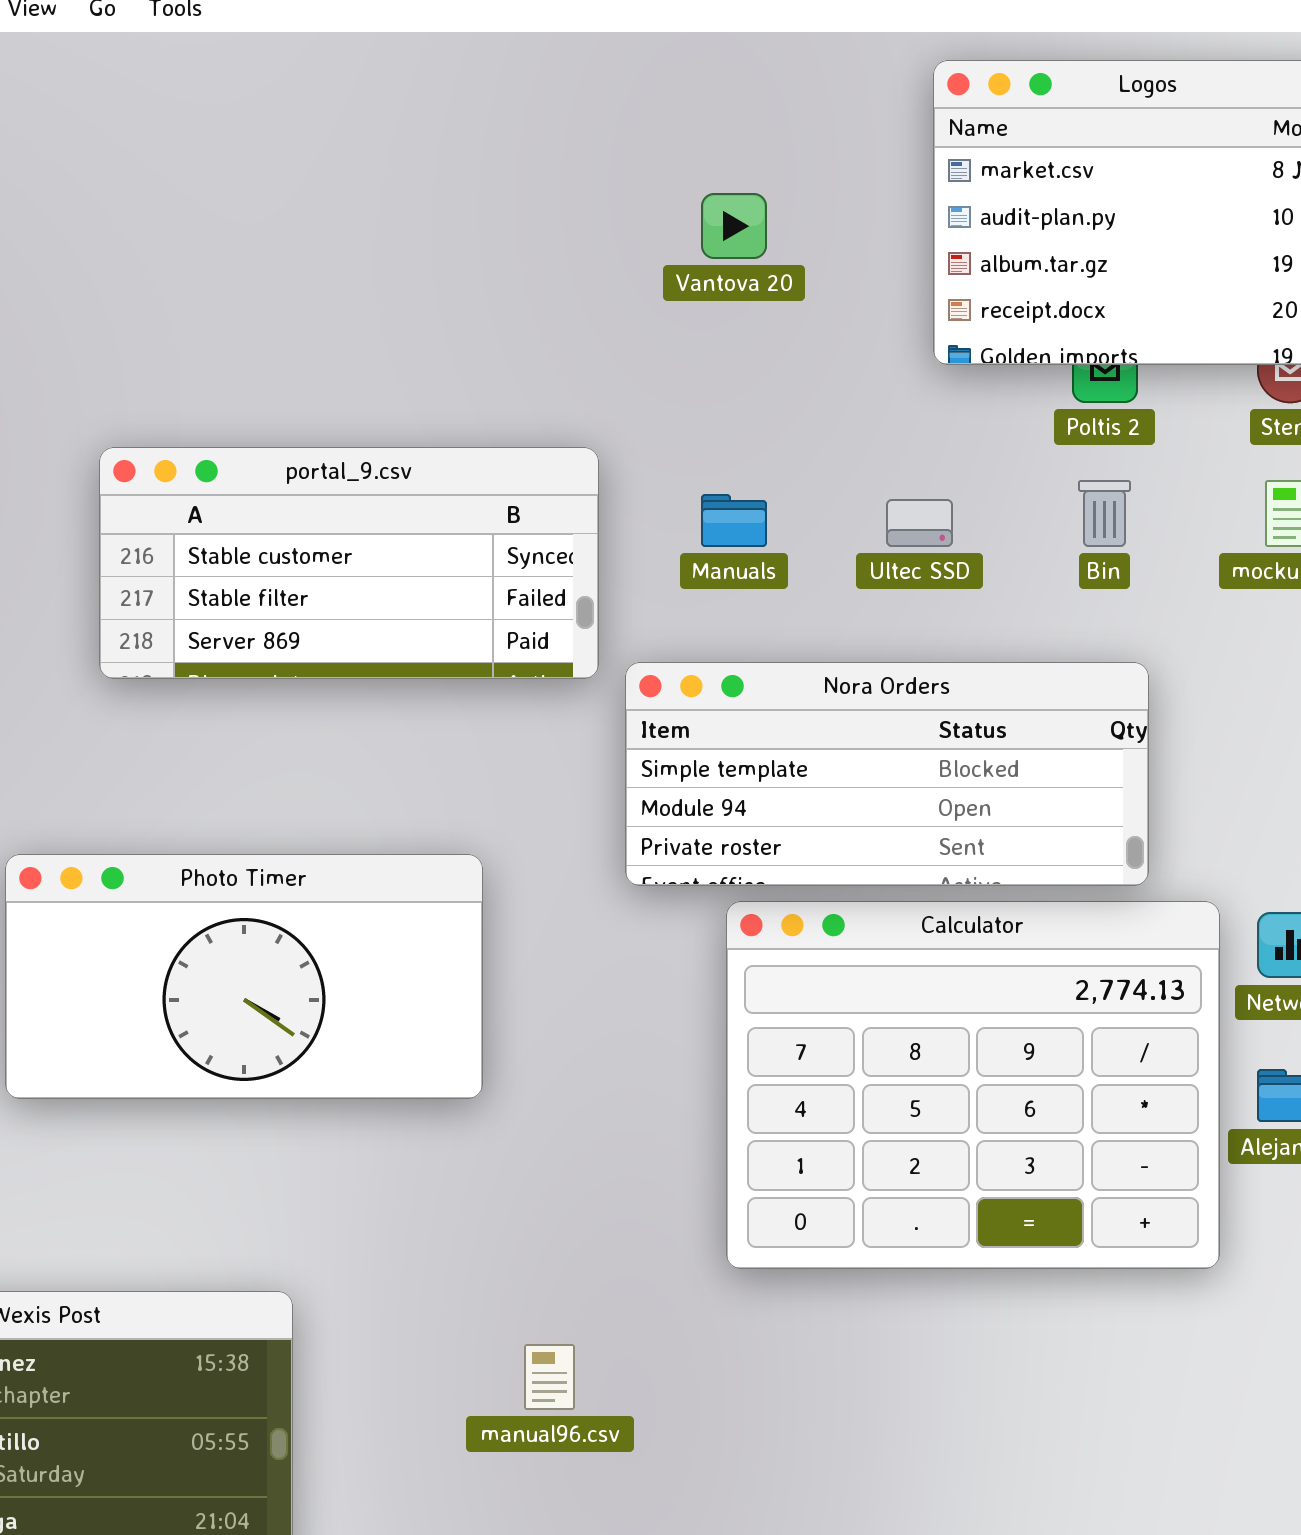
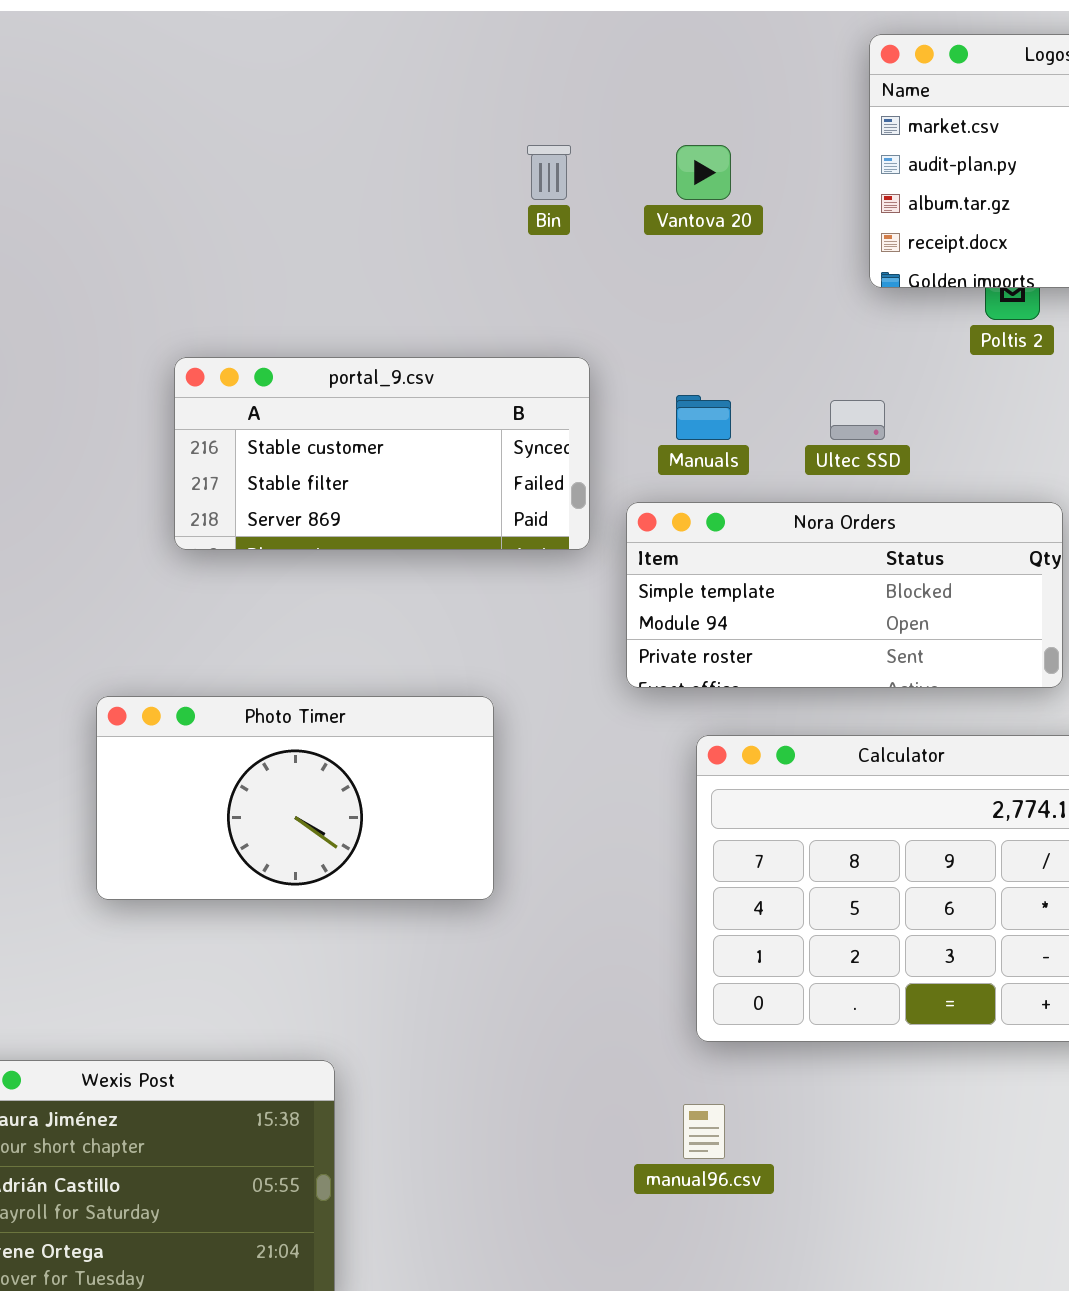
Bin: [1078,480,1131,547] -> [527,145,571,200], moved
Nora Orders: [625,662,1149,886] -> [626,502,1063,688], moved
manual96.csv: [524,1344,575,1410] -> [683,1104,725,1159], moved

